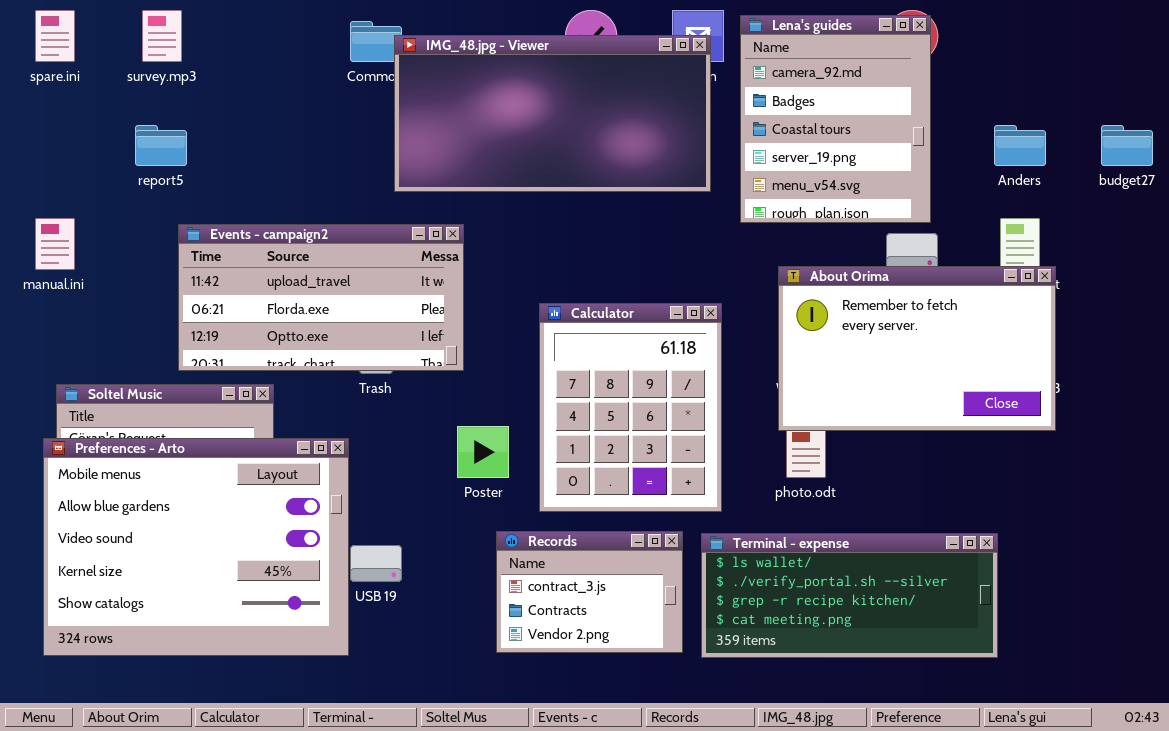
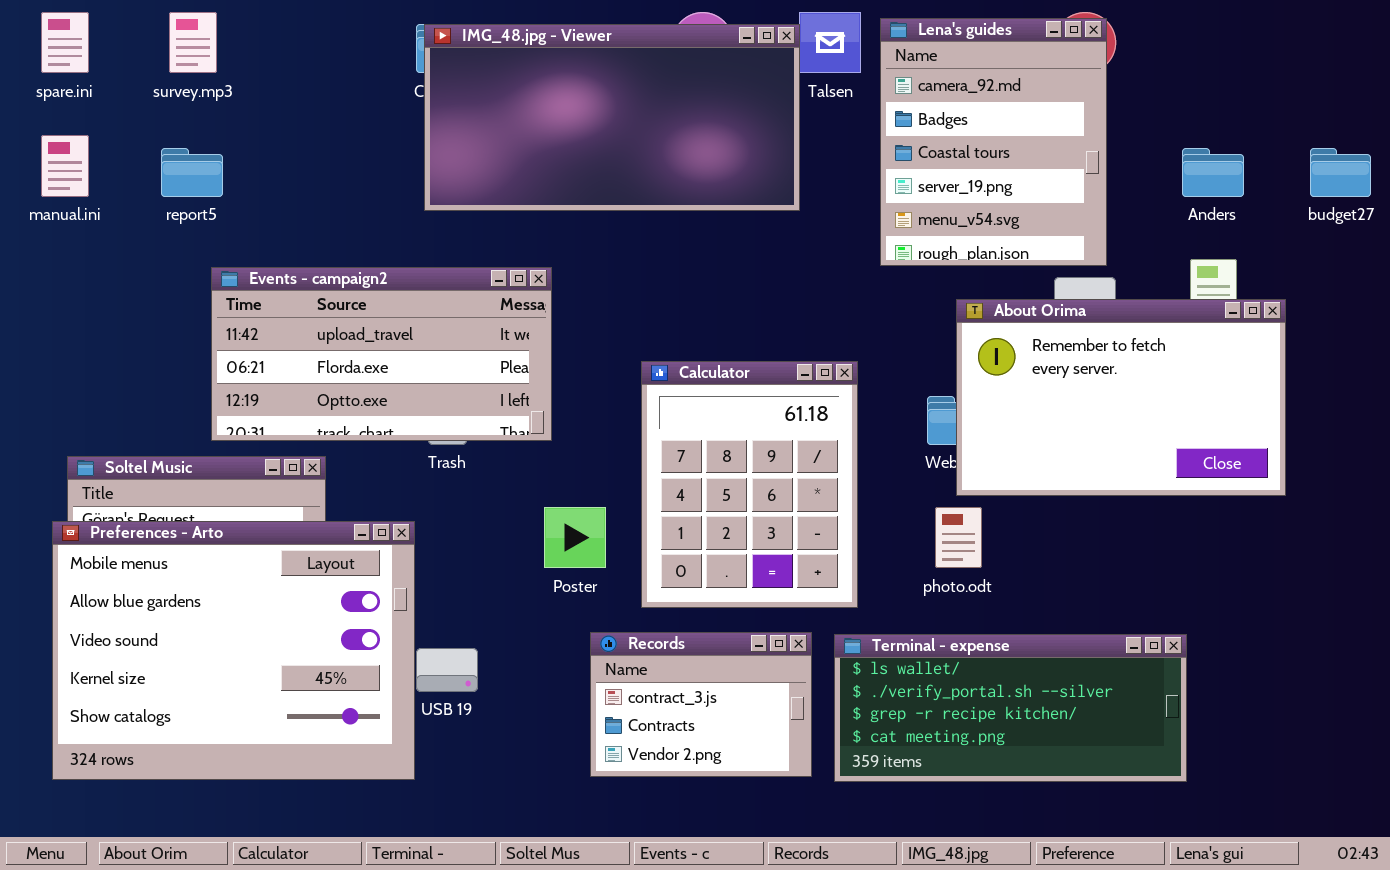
IMG_48.jpg - Viewer: [394,35,711,192] -> [424,24,800,211], moved
manual.ini: [35,218,75,270] -> [41,135,89,197], moved
About Orima: [778,266,1056,431] -> [956,299,1286,496], moved

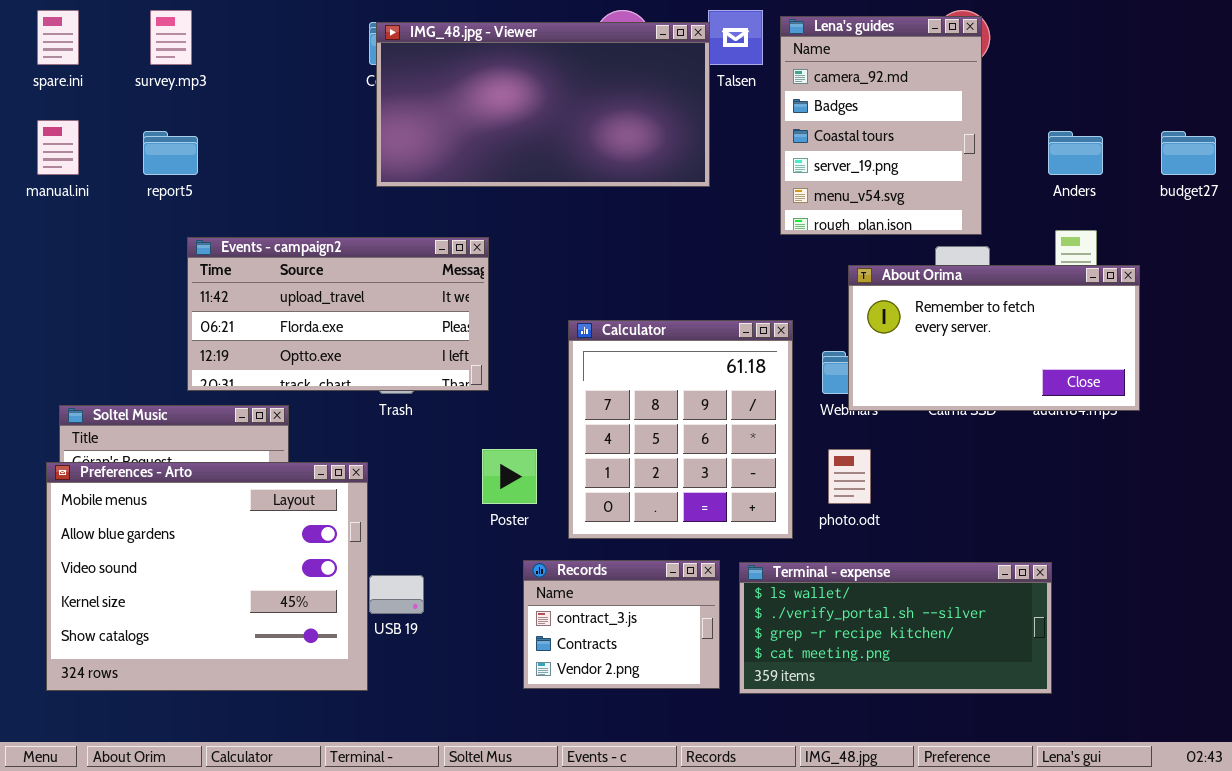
About Orima: [956,299,1286,496] -> [848,265,1140,411], resized
Calculator: [641,361,858,608] -> [568,320,793,539], resized

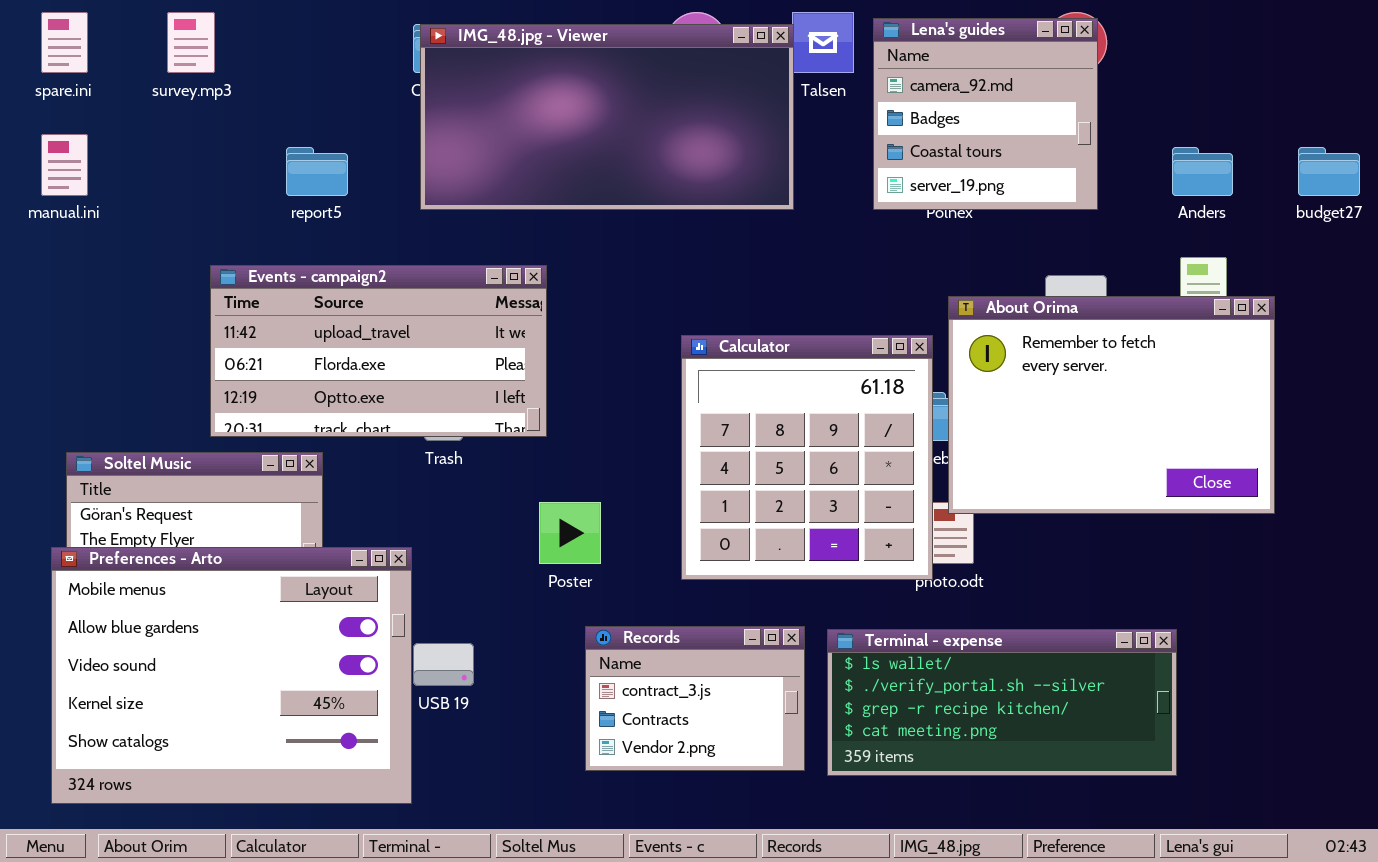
Lena's guides: [780,16,982,235] -> [873,18,1098,210], resized
report5: [143,131,198,175] -> [286,147,348,196], moved
About Orima: [848,265,1140,411] -> [948,296,1275,514], resized
Calculator: [568,320,793,539] -> [681,335,933,580], moved
Preferences - Arto: [46,462,368,691] -> [51,547,412,804], moved

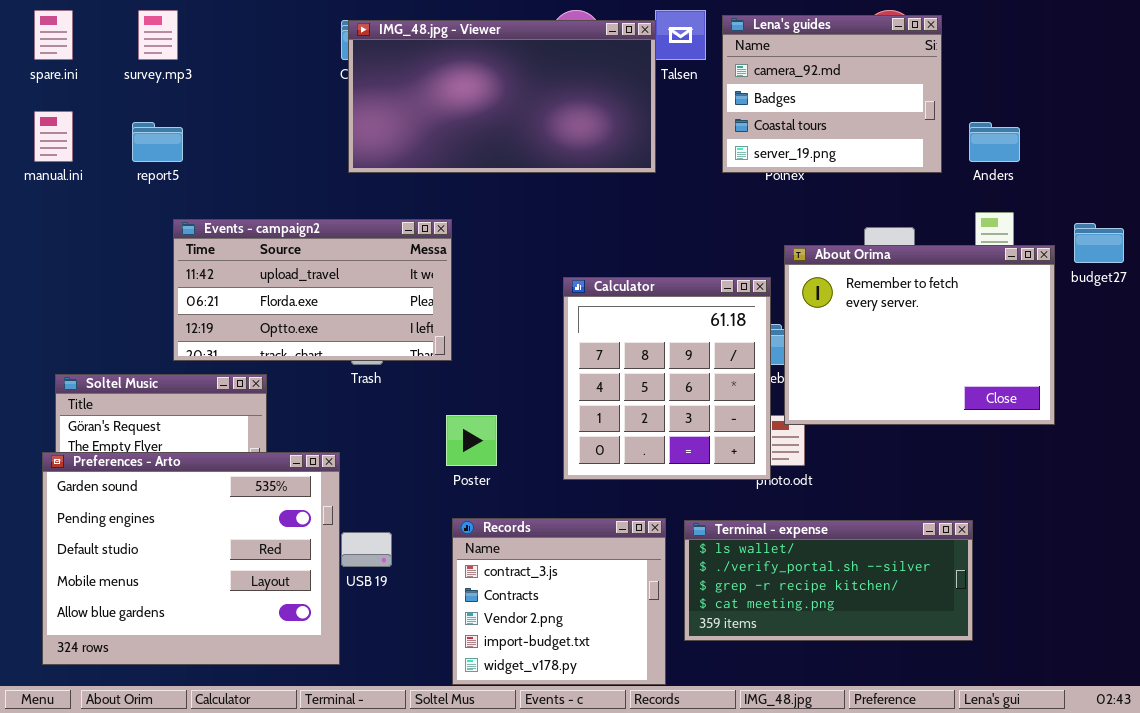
Lena's guides: [873,18,1098,210] -> [722,15,942,173], resized
report5: [286,147,348,196] -> [132,122,183,162], moved
budget27: [1298,147,1360,196] -> [1074,223,1124,263], moved
Preferences - Arto: [51,547,412,804] -> [42,452,340,665], scrolled up 3 rows
Records: [585,626,805,771] -> [452,518,666,685], resized

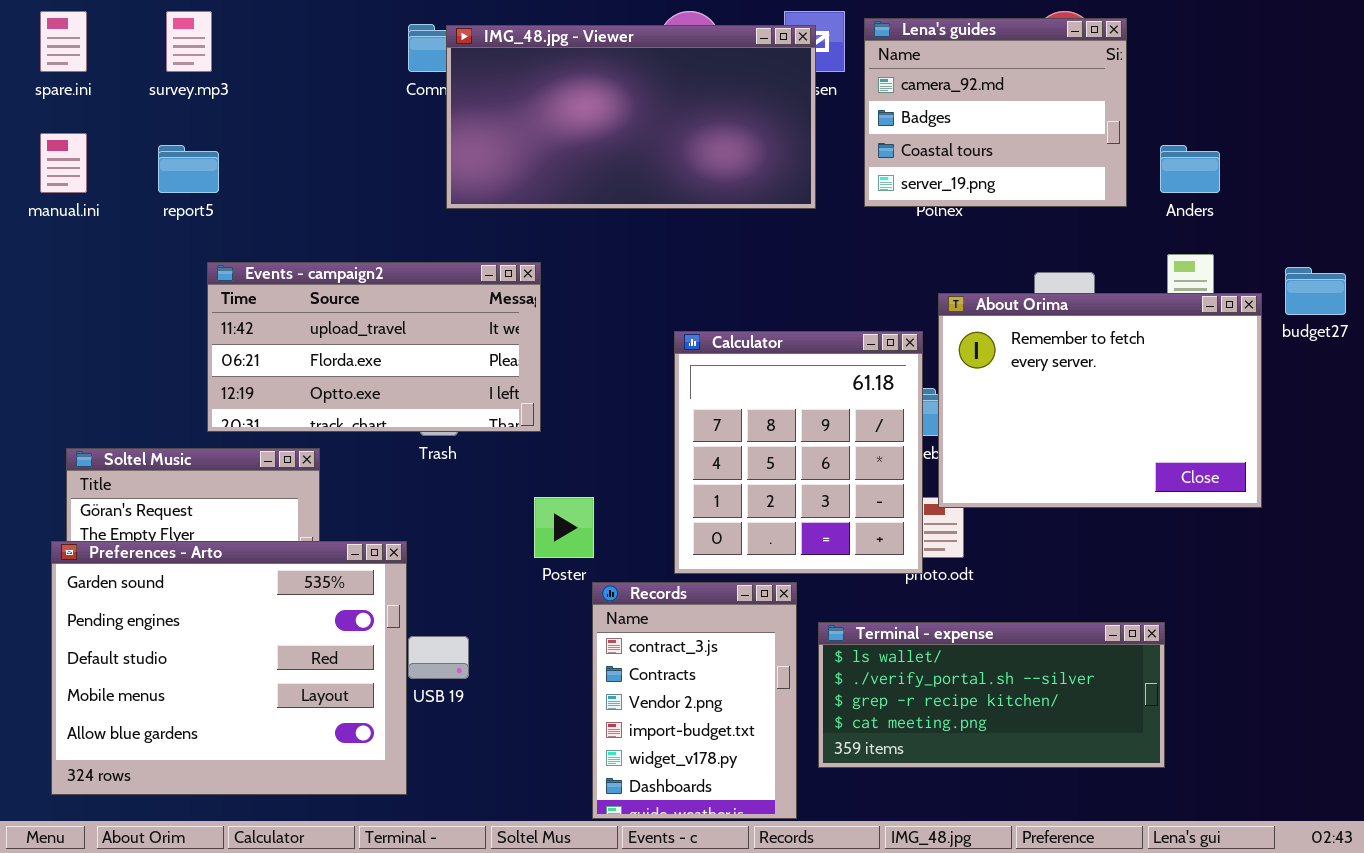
IMG_48.jpg - Viewer: [348,20,656,173] -> [446,25,816,209], moved
Records: [452,518,666,685] -> [592,582,797,819], resized

